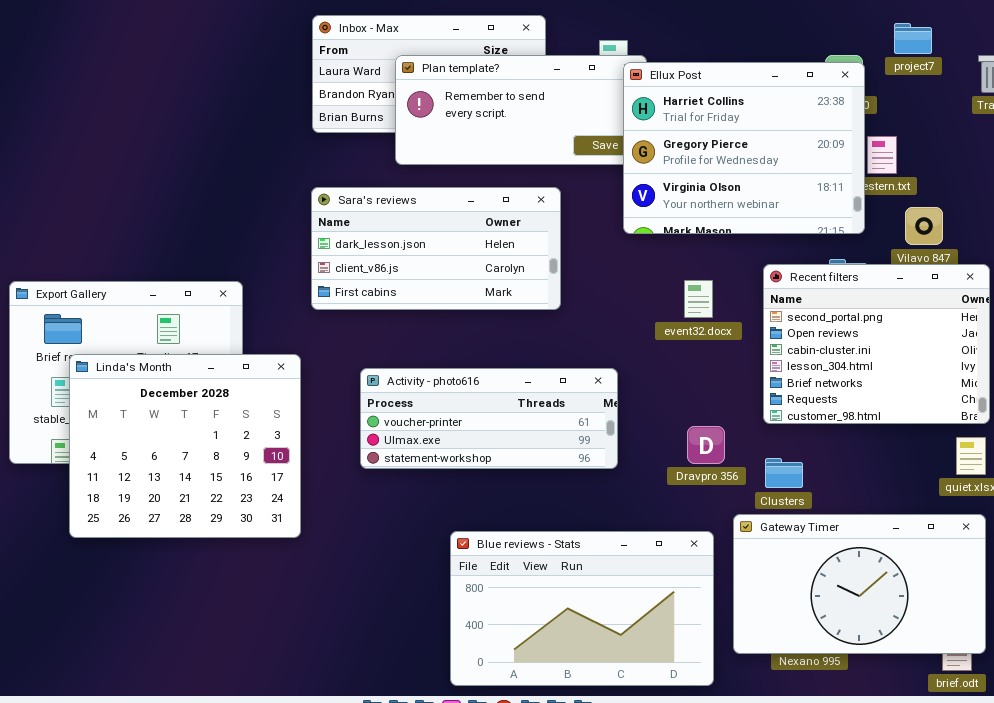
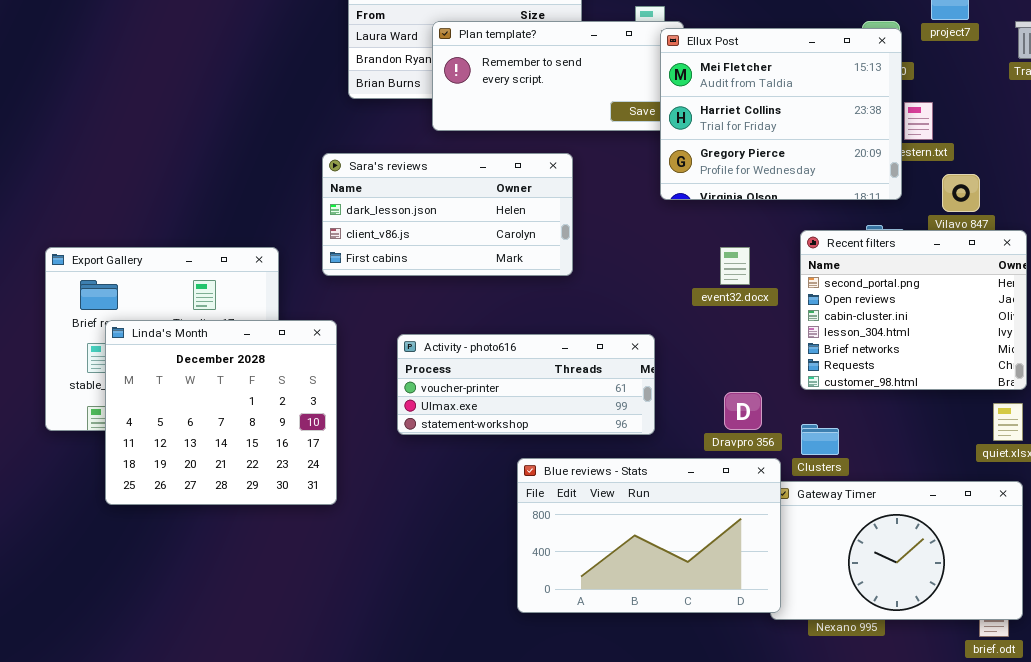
Ellux Post: [623,62,865,234] -> [660,28,902,200], scrolled up 1 row
Sara's reviews: [311,187,561,310] -> [322,153,573,276], moved
Blue reviews - Stats: [450,531,714,686] -> [517,458,781,613], moved

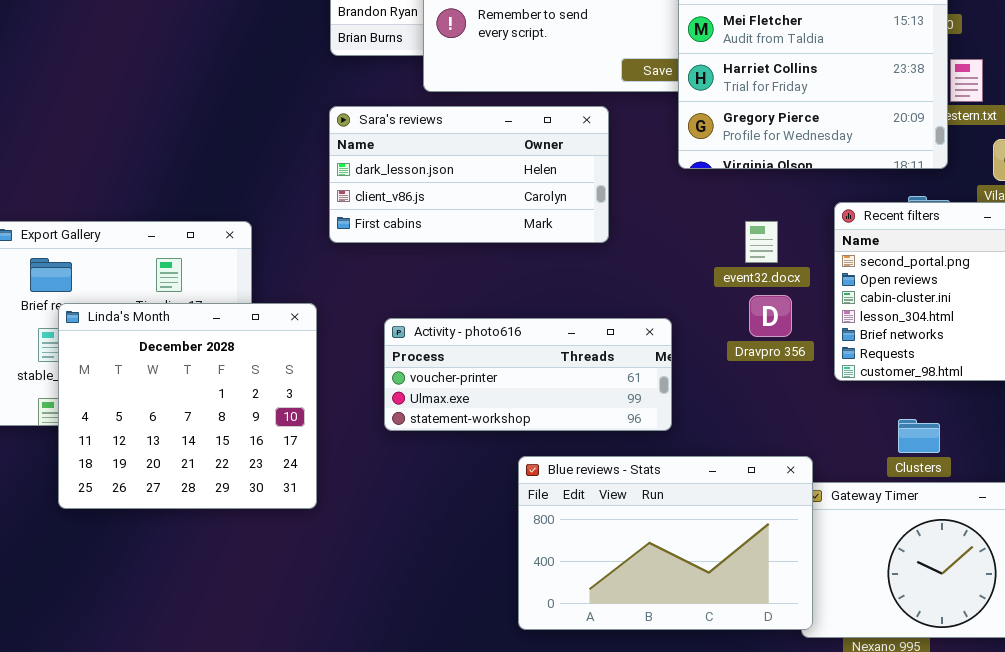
Sara's reviews: [322,153,573,276] -> [329,106,609,243], moved
Dravpro 356: [724,392,762,430] -> [749,295,792,337], moved
Clusters: [801,424,839,455] -> [898,419,940,453], moved

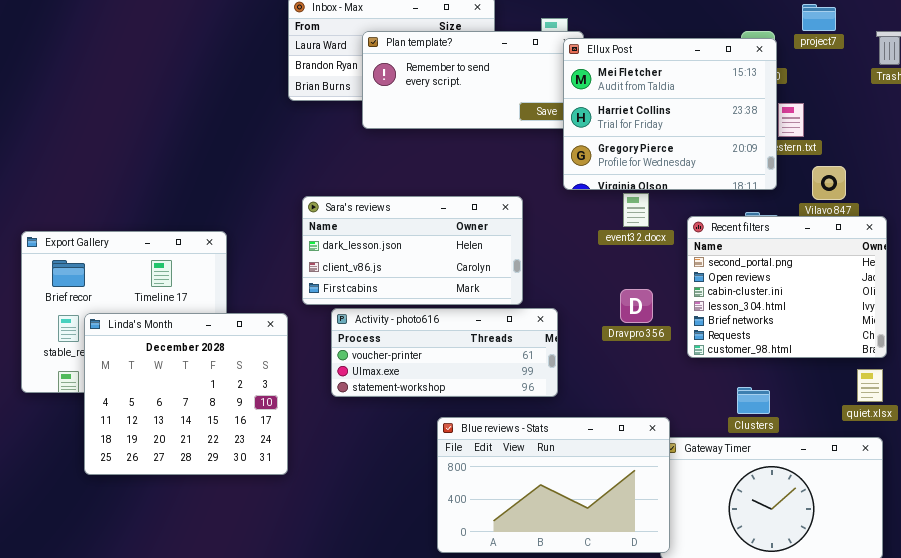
Sara's reviews: [329,106,609,243] -> [302,196,523,305], moved
event32.docx: [745,221,778,263] -> [623,193,649,227], moved
Linda's Month: [58,303,317,509] -> [84,313,288,475], moved

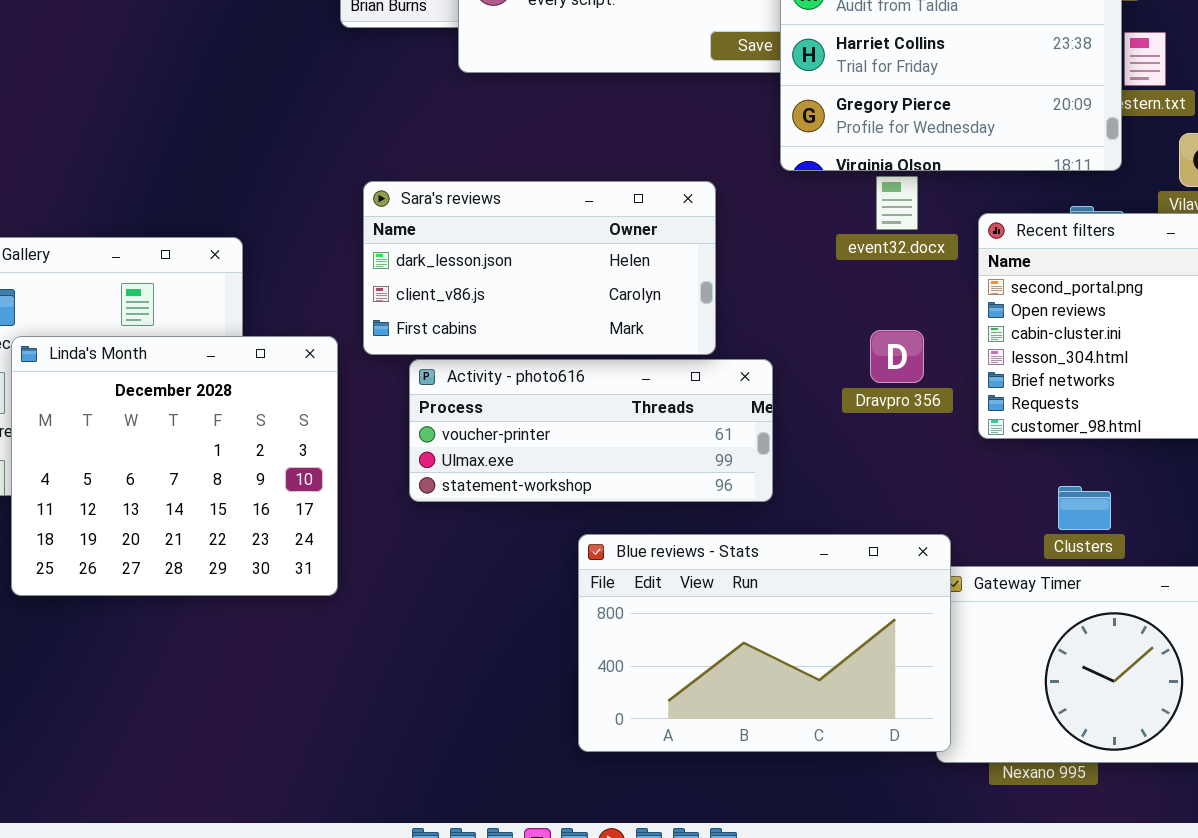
Linda's Month: [84,313,288,475] -> [11,336,338,596], moved

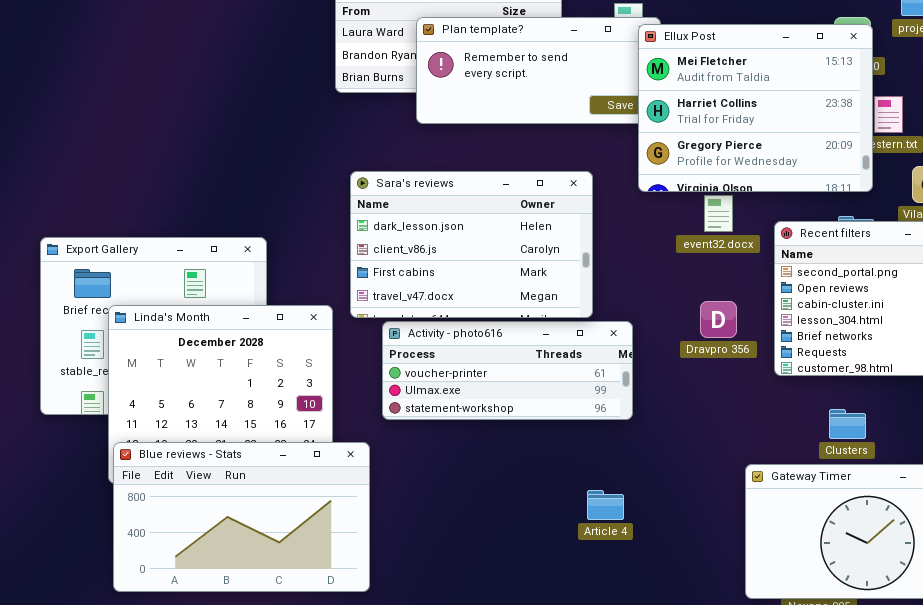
Sara's reviews: [363,181,716,355] -> [350,171,593,318], resized
Blue reviews - Stats: [578,534,951,752] -> [113,442,370,592], moved

